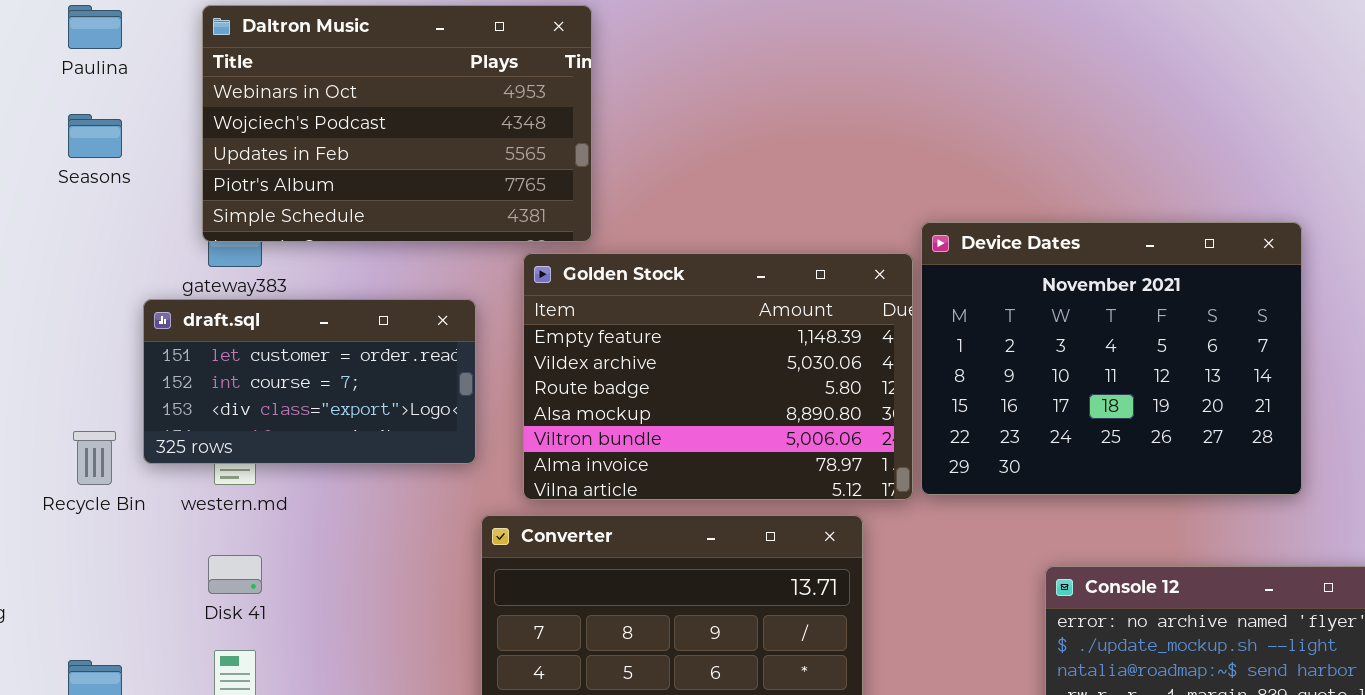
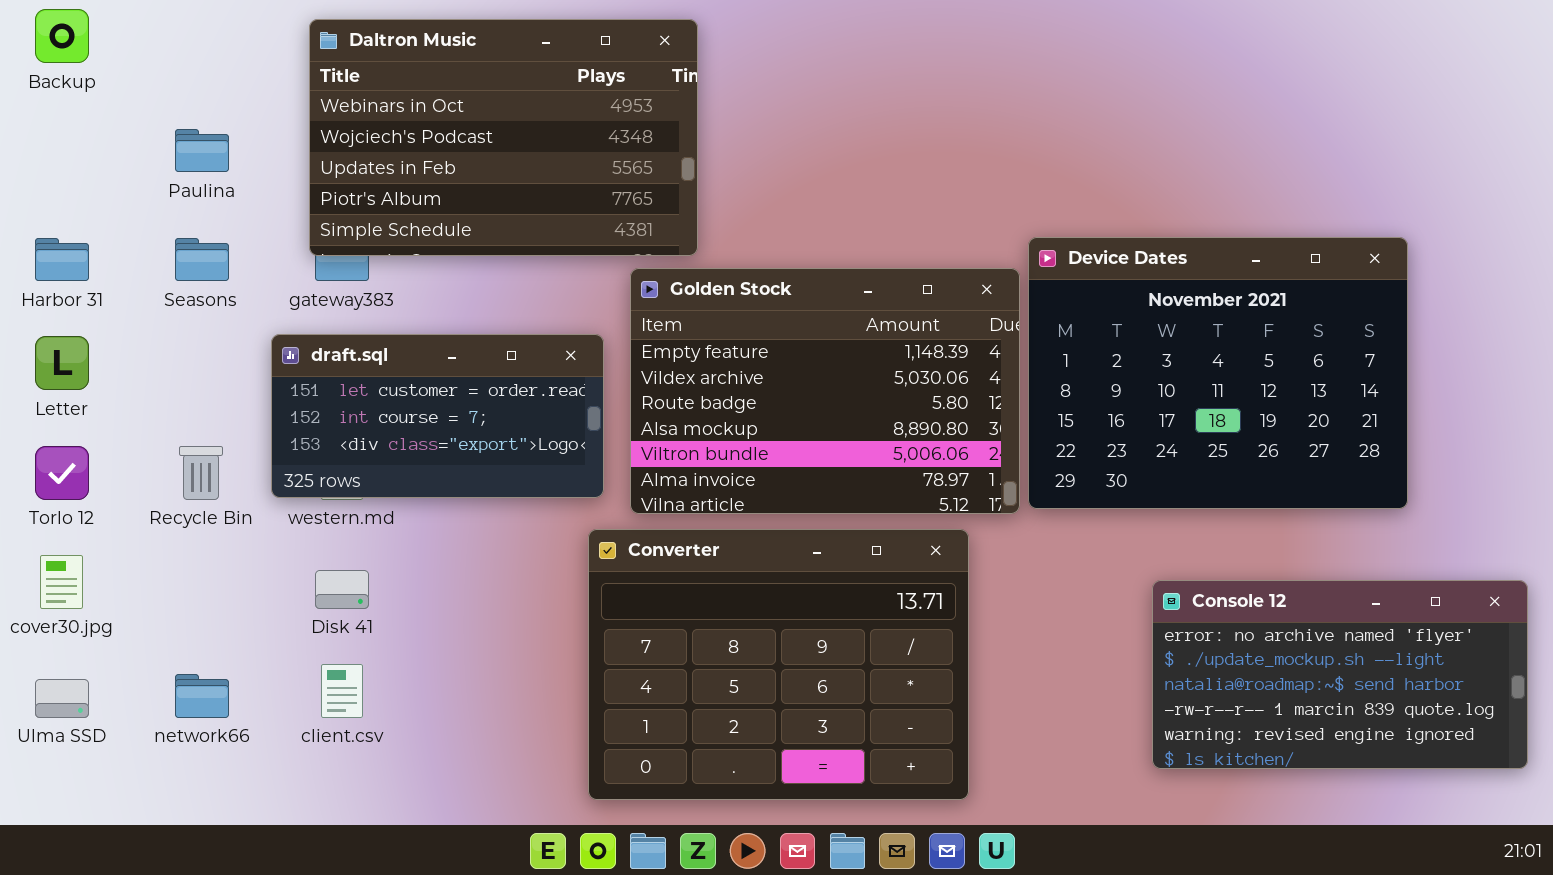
Paulina: [68,5,122,49] -> [175,129,229,172], moved
Seasons: [68,114,122,158] -> [175,238,229,281], moved
draft.sql: [143,299,476,464] -> [271,334,604,498], moved

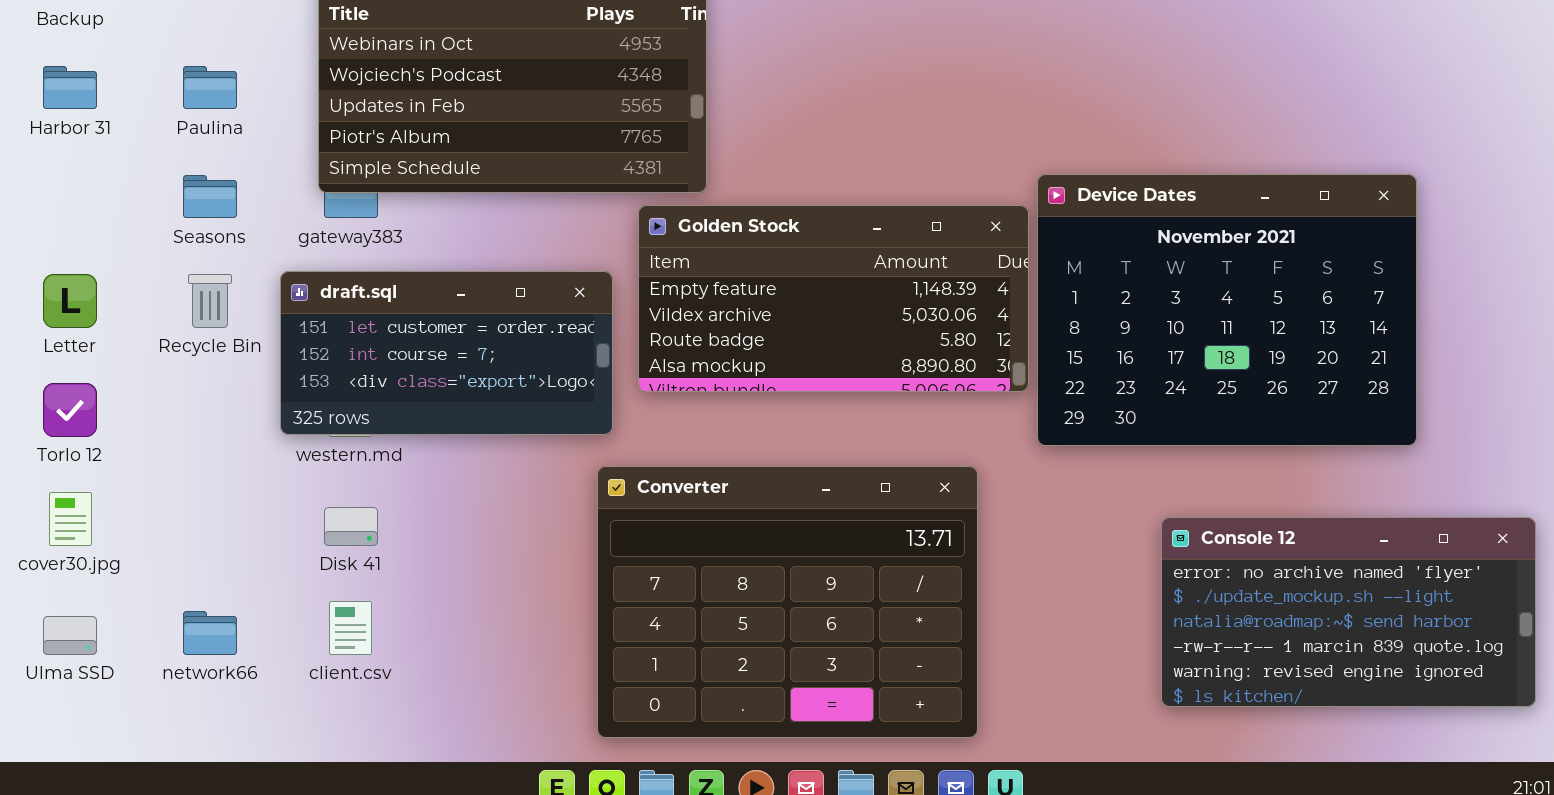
Harbor 31: [35,238,89,281] -> [43,66,97,109], moved
Golden Stock: [630,268,1020,514] -> [638,205,1029,392], resized
Recycle Bin: [179,446,223,500] -> [188,274,232,328], moved

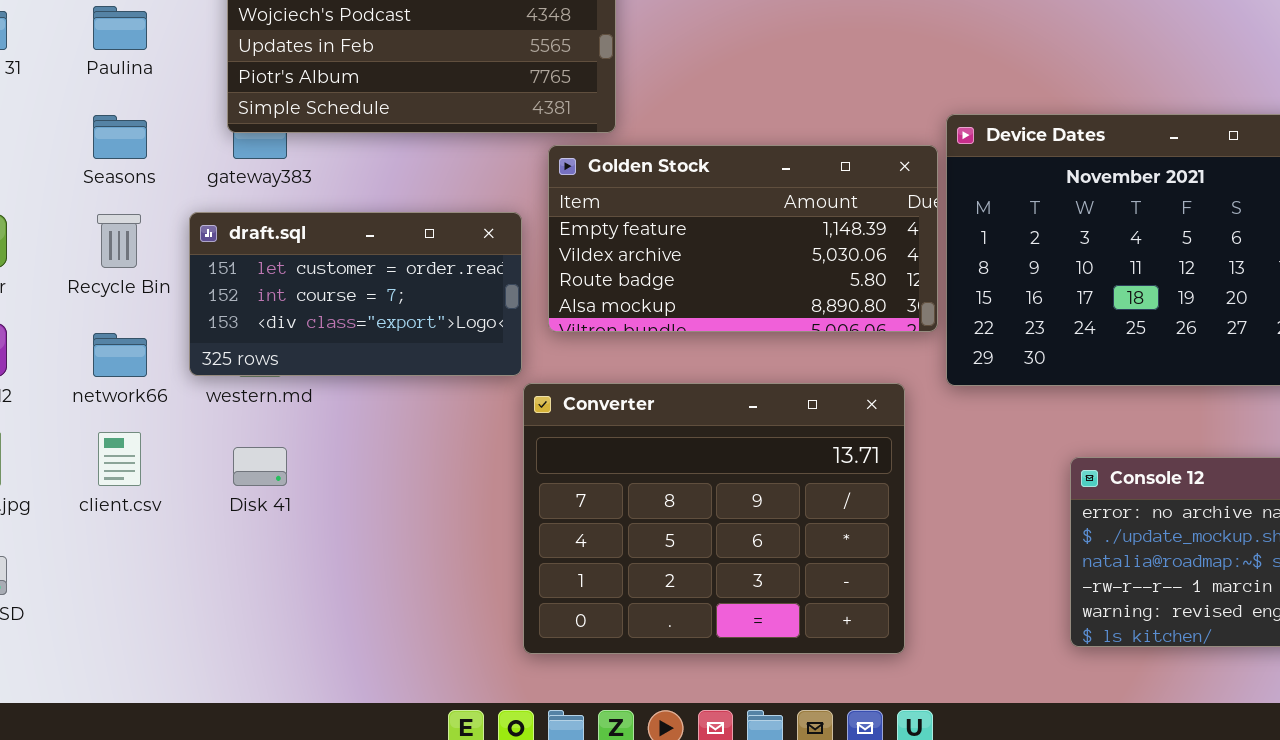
Converter: [597,466,978,738] -> [523,383,905,654], moved
client.csv: [329,601,372,655] -> [98,432,141,486], moved
network66: [183,611,237,655] -> [93,333,147,377], moved

